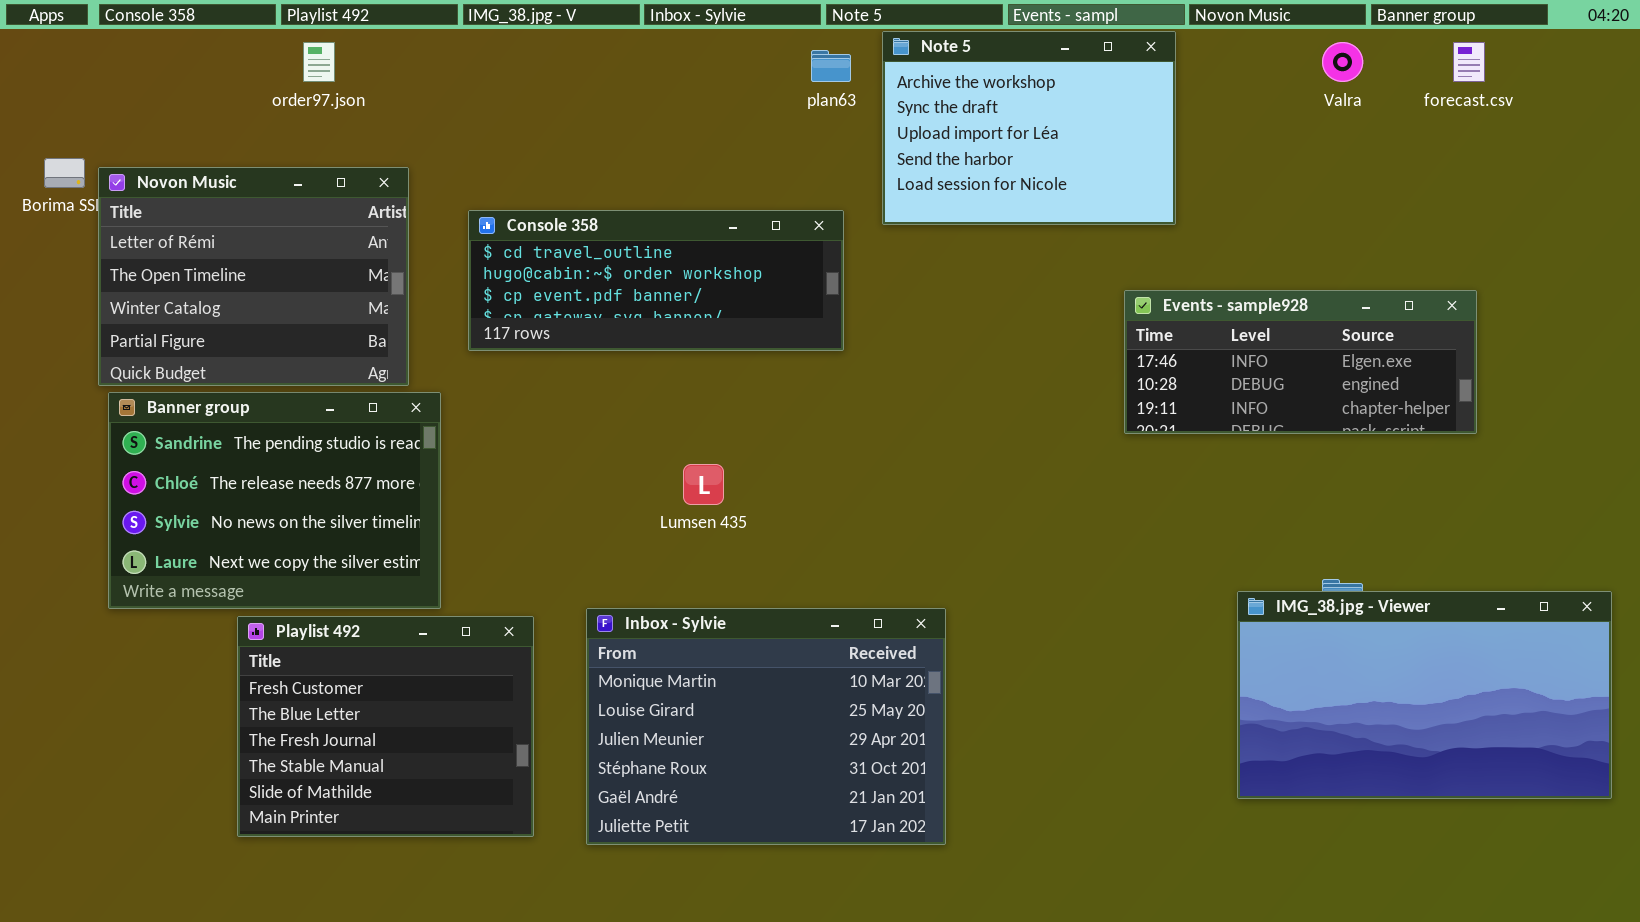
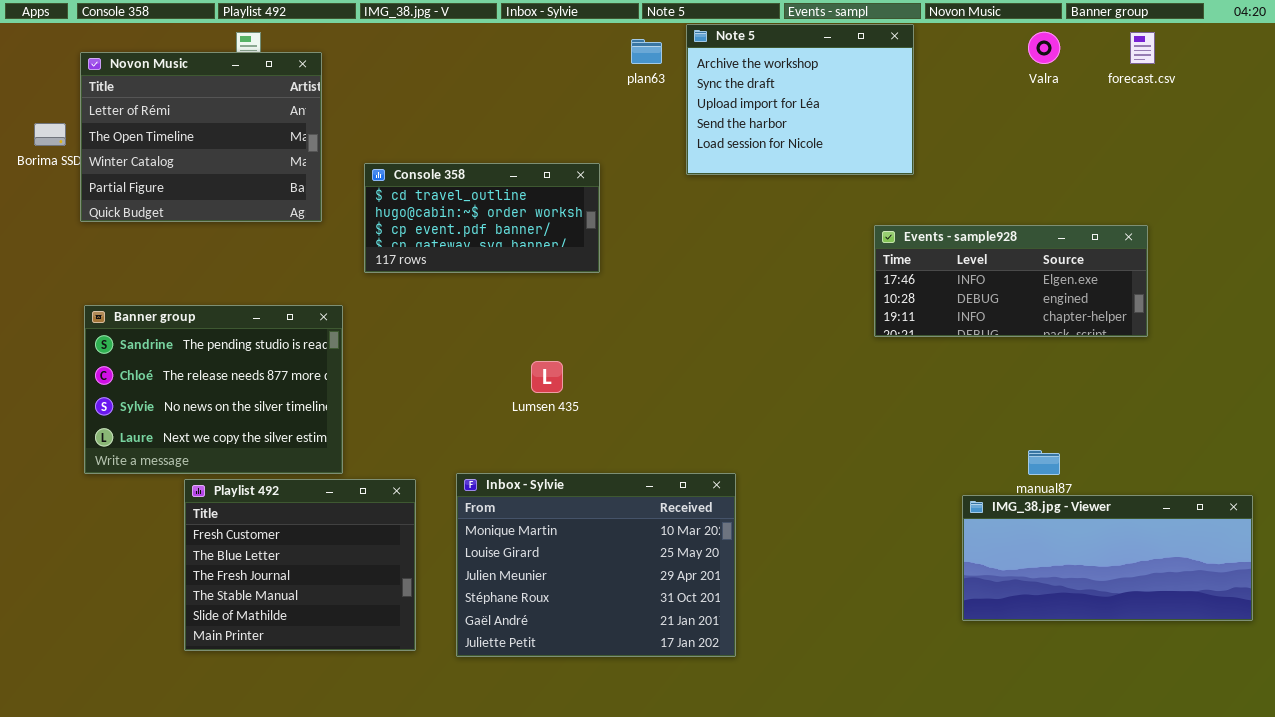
Novon Music: [98,167,409,386] -> [80,52,322,222], moved
Console 358: [468,210,844,351] -> [364,163,600,273], resized
IMG_38.jpg - Viewer: [1237,591,1612,799] -> [962,495,1253,621], resized

